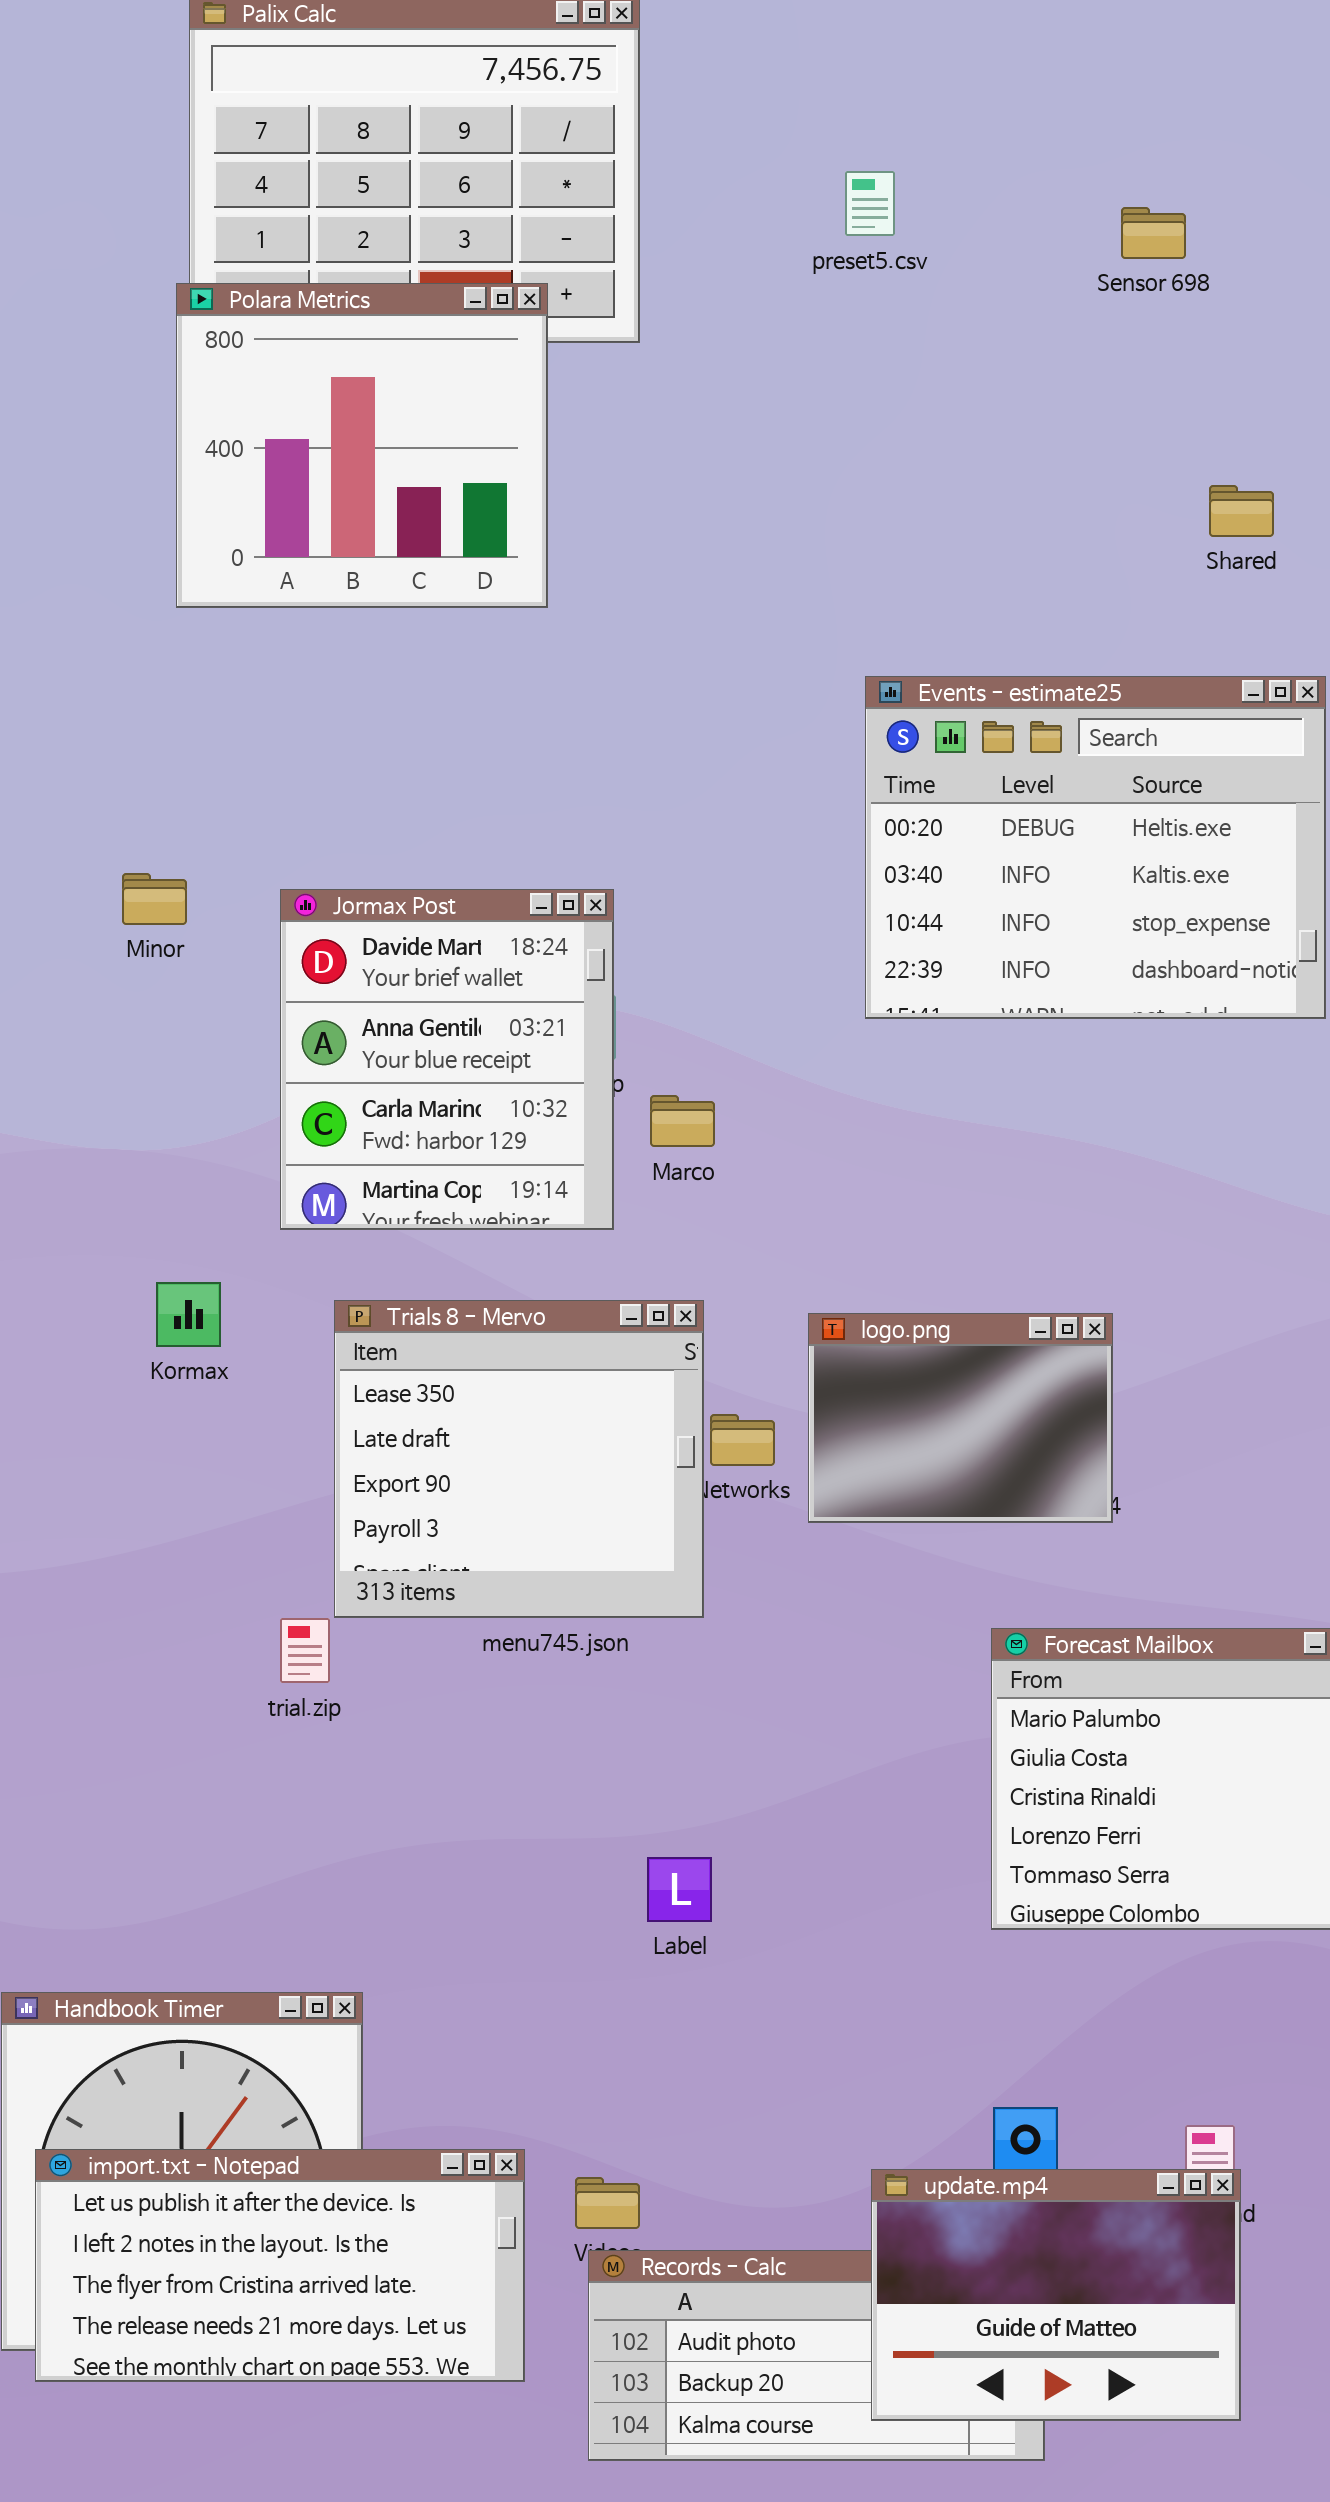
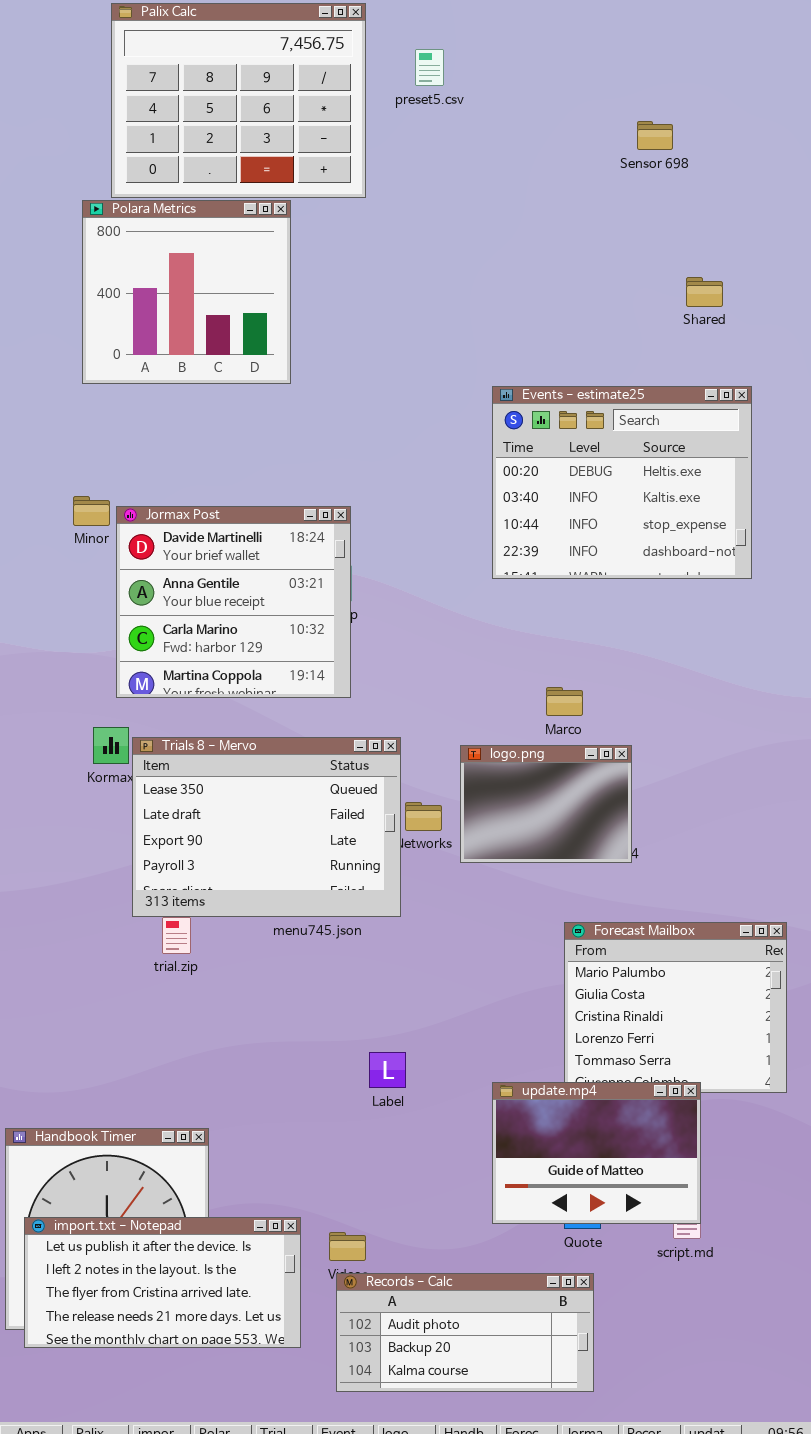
preset5.csv: [845,171,895,236] -> [415,49,444,86], moved
Polara Metrics: [176,283,548,608] -> [82,200,291,384], moved
Jormax Post: [280,889,614,1230] -> [116,506,351,698], resized
Marco: [650,1095,715,1147] -> [546,687,583,716], moved
Trials 8 - Mervo: [334,1300,704,1618] -> [132,737,401,917], resized
update.mp4: [871,2169,1241,2421] -> [492,1082,701,1224], moved

